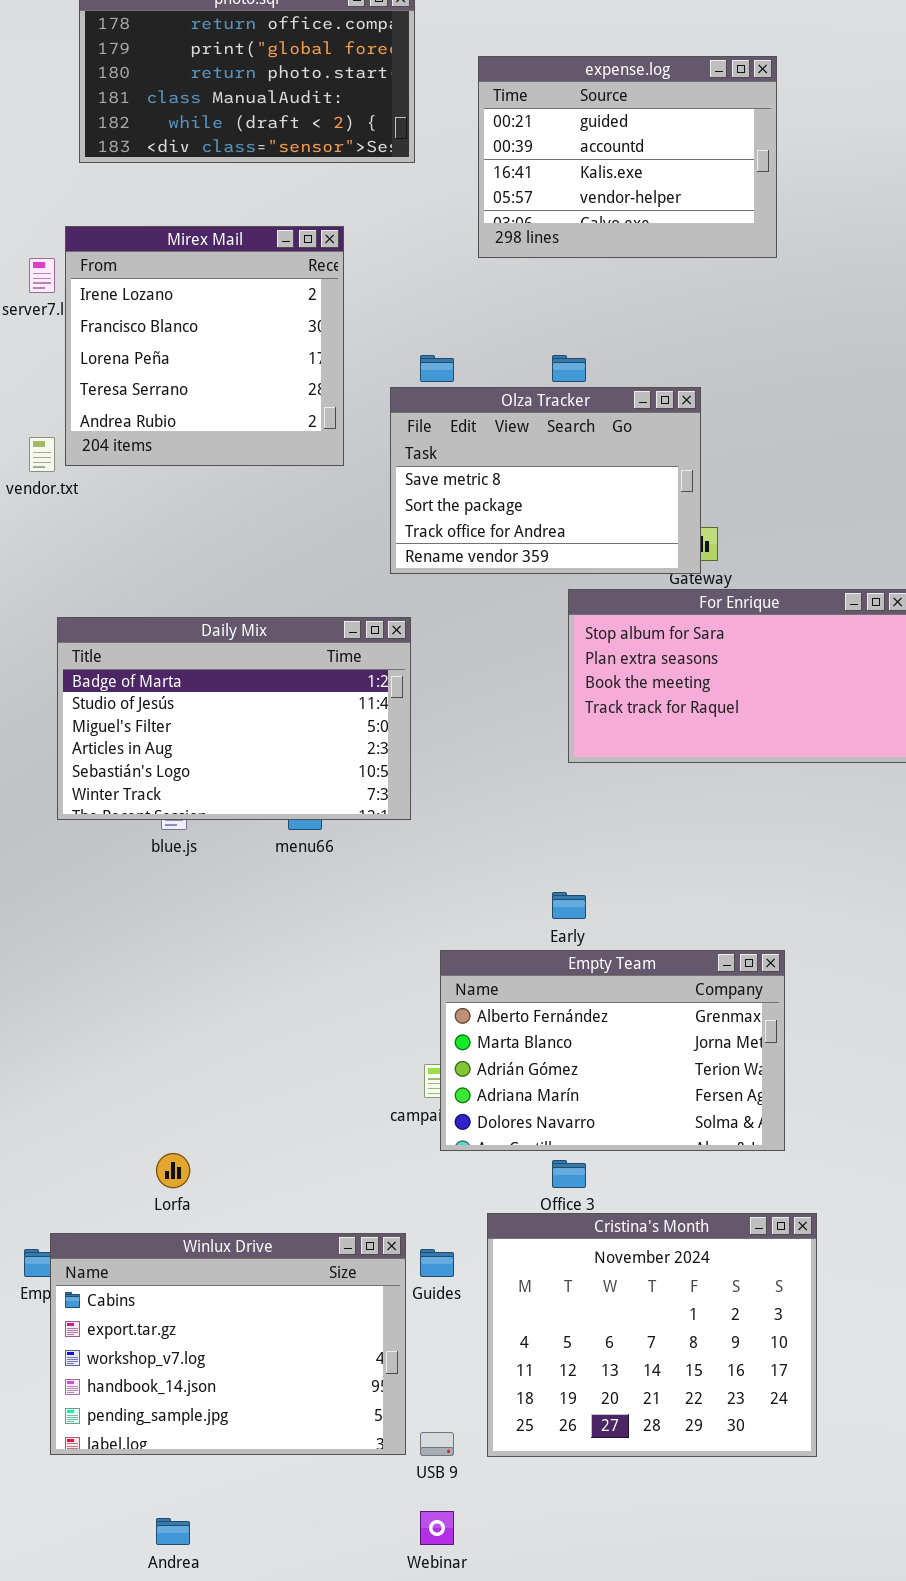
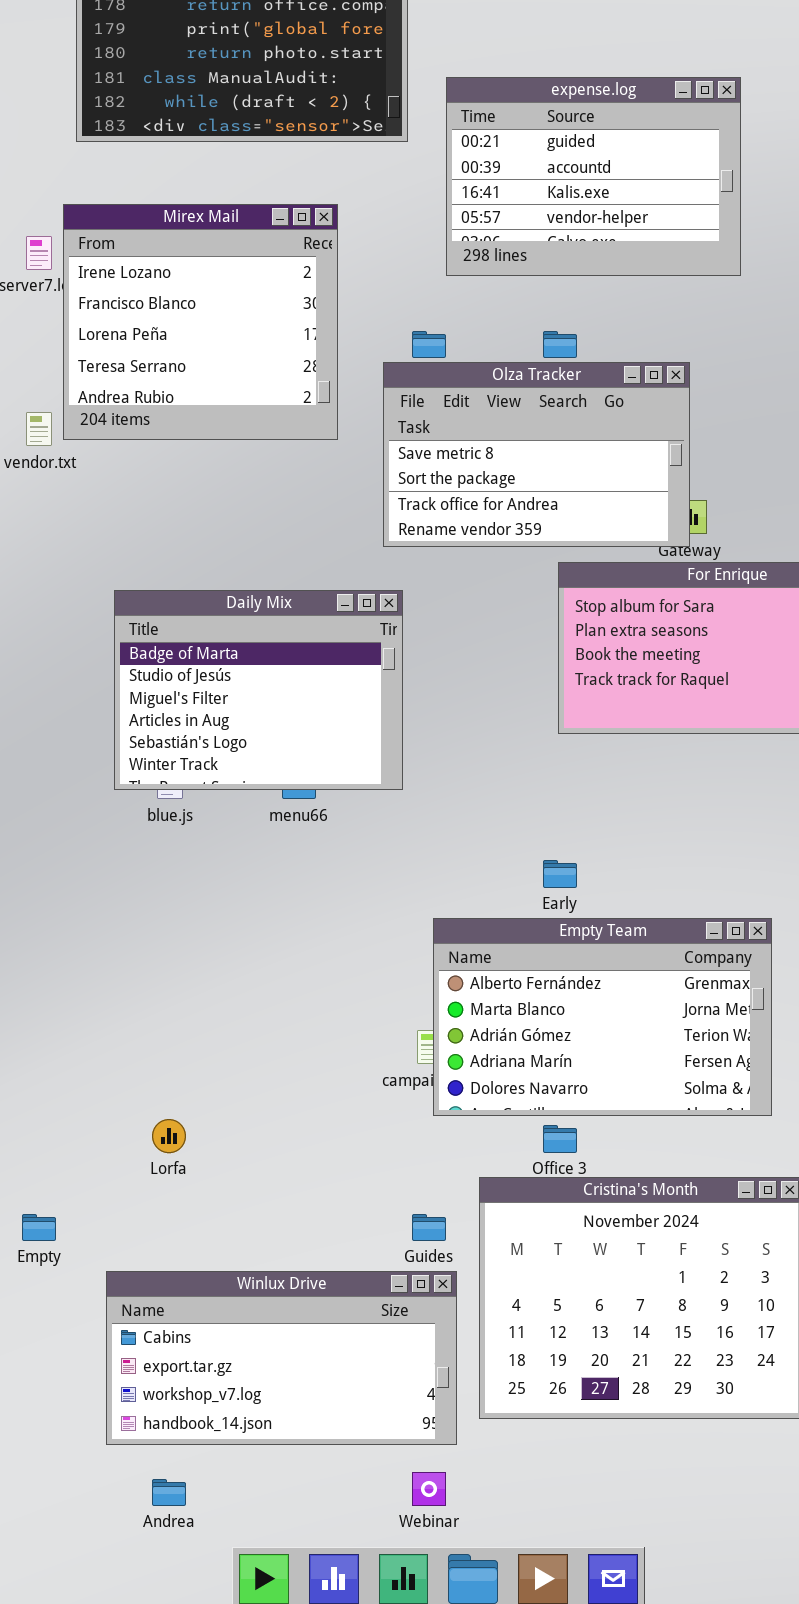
expense.log: [478,56,777,258] -> [446,77,741,276], moved
Daily Mix: [57,617,411,820] -> [114,590,403,790], resized
Winlux Drive: [50,1233,406,1455] -> [106,1271,457,1445], moved, resized

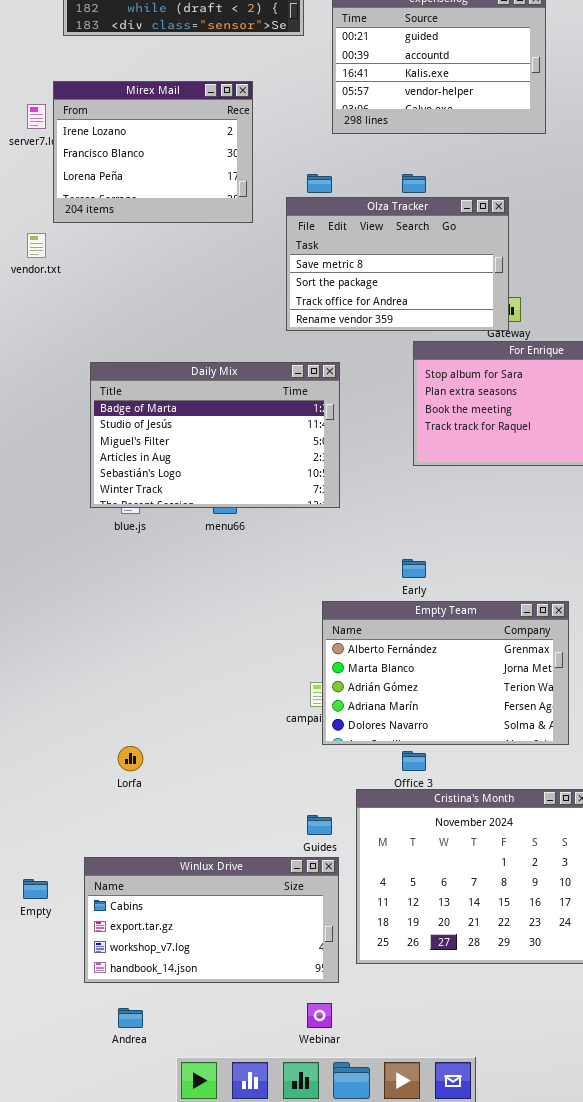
Mirex Mail: [63,204,338,440] -> [53,81,253,223], resized
Daily Mix: [114,590,403,790] -> [90,362,340,508], resized
Empty: [22,1214,56,1241] -> [23,879,48,899], moved

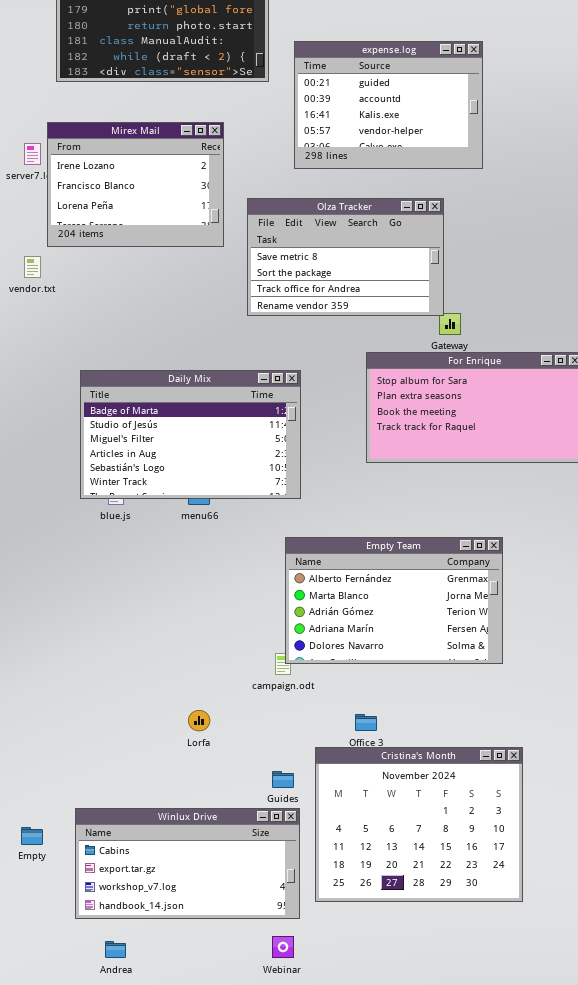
Olza Tracker: [286,197,509,331] -> [247,198,444,316], moved
Empty Team: [322,601,569,745] -> [285,537,503,664], moved
Lorfa: [118,746,143,771] -> [188,710,210,731], moved

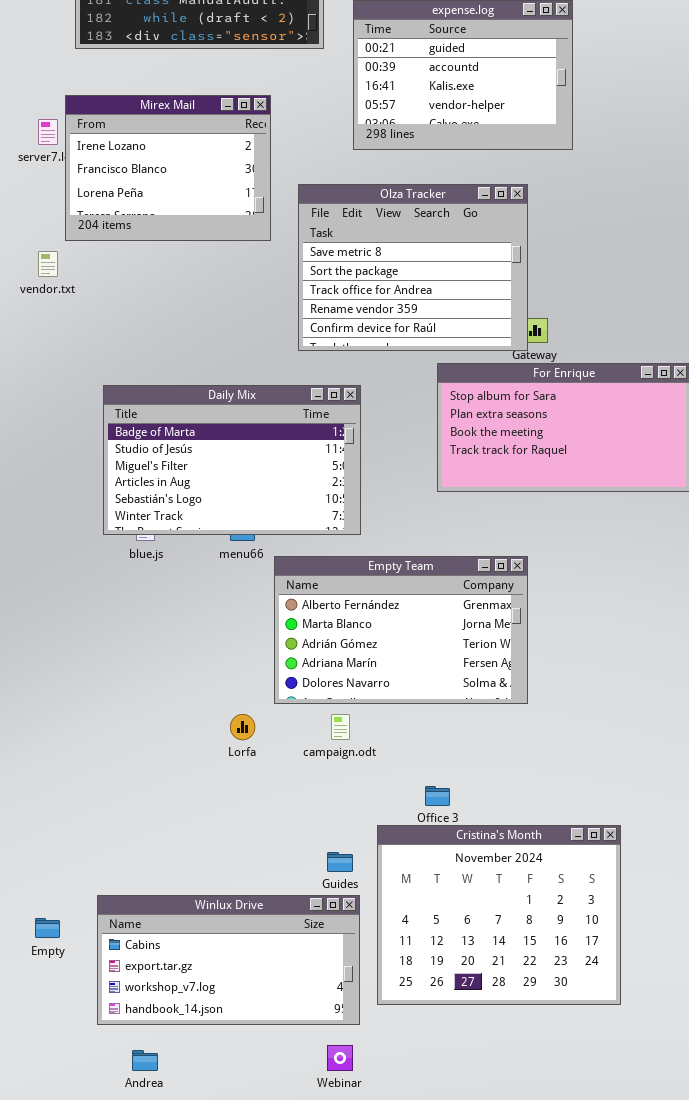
Olza Tracker: [247,198,444,316] -> [298,184,528,351], resized
Empty Team: [285,537,503,664] -> [274,556,528,704], moved
Lorfa: [188,710,210,731] -> [230,714,255,740], moved

